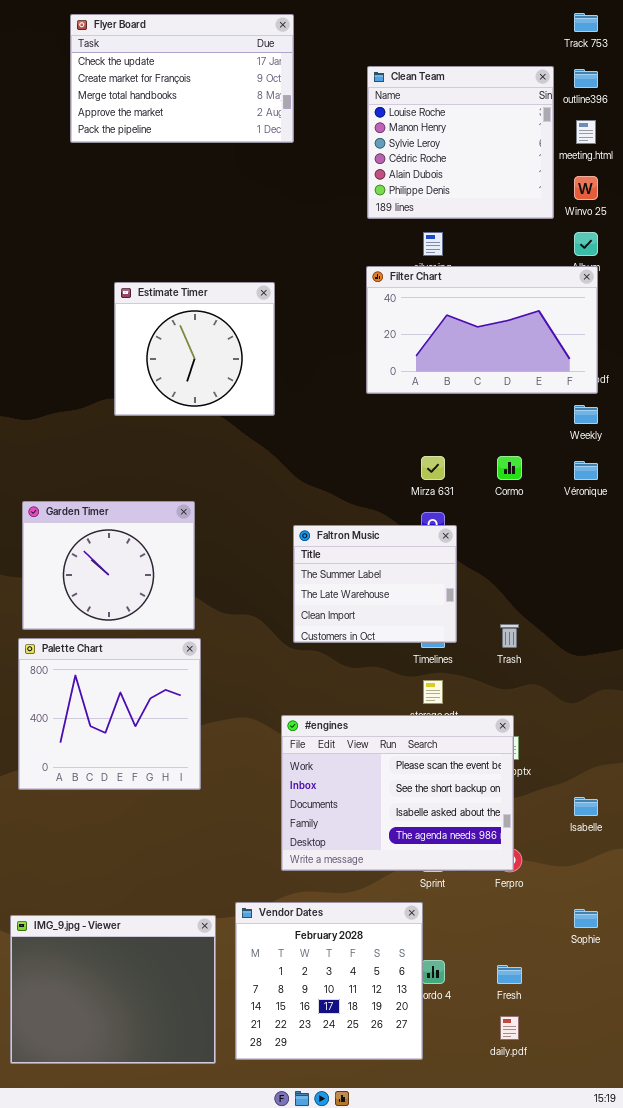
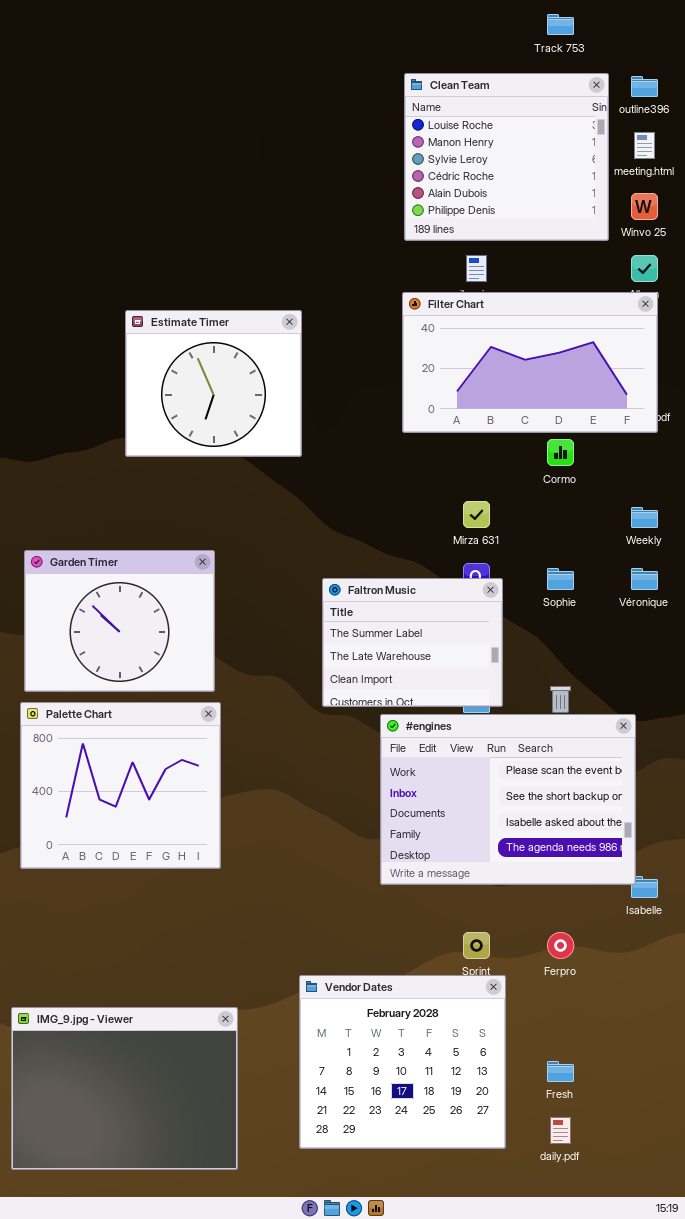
Track 753: [574,13,598,32] -> [547,14,574,35], moved
Flyer Board: [70,14,294,143] -> none, closed
Weekly: [574,405,598,424] -> [631,507,658,528], moved
Cormo: [497,456,522,480] -> [547,439,574,466], moved
Véronique: [574,461,598,480] -> [631,568,658,590], moved
#engines: [281,715,514,871] -> [380,714,636,885], moved
Vendor Dates: [235,902,423,1060] -> [299,975,506,1149], moved
Sophie: [574,909,598,928] -> [547,568,574,590], moved

